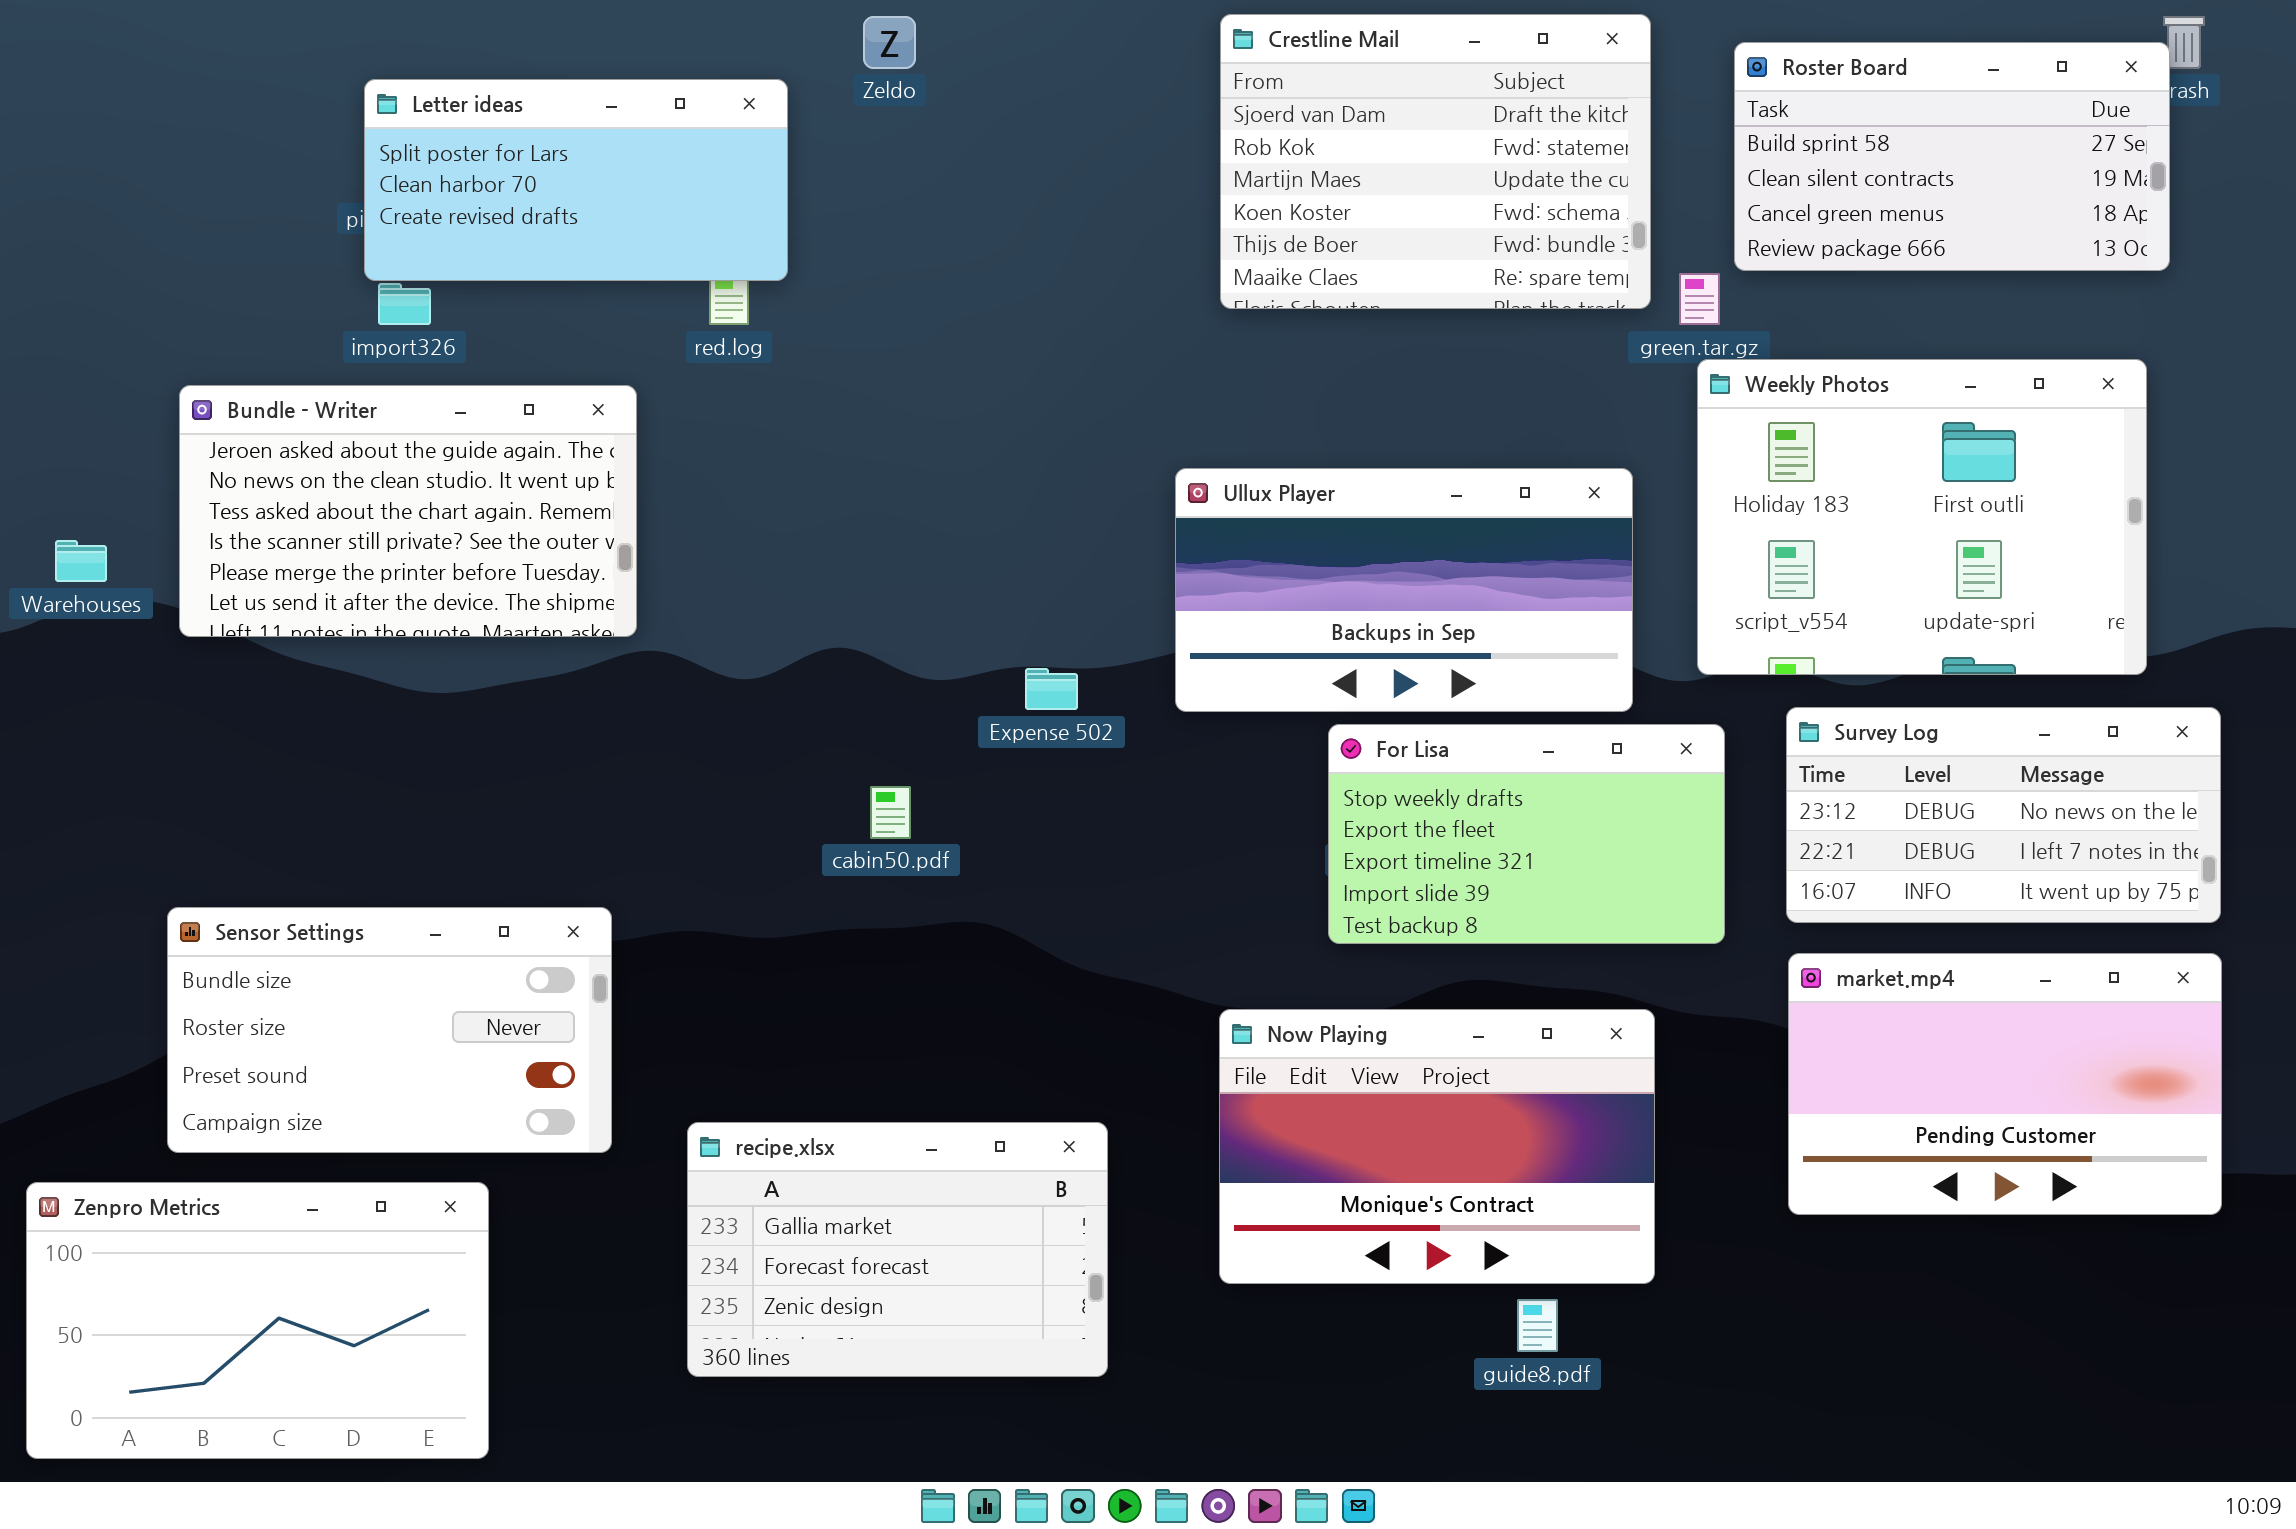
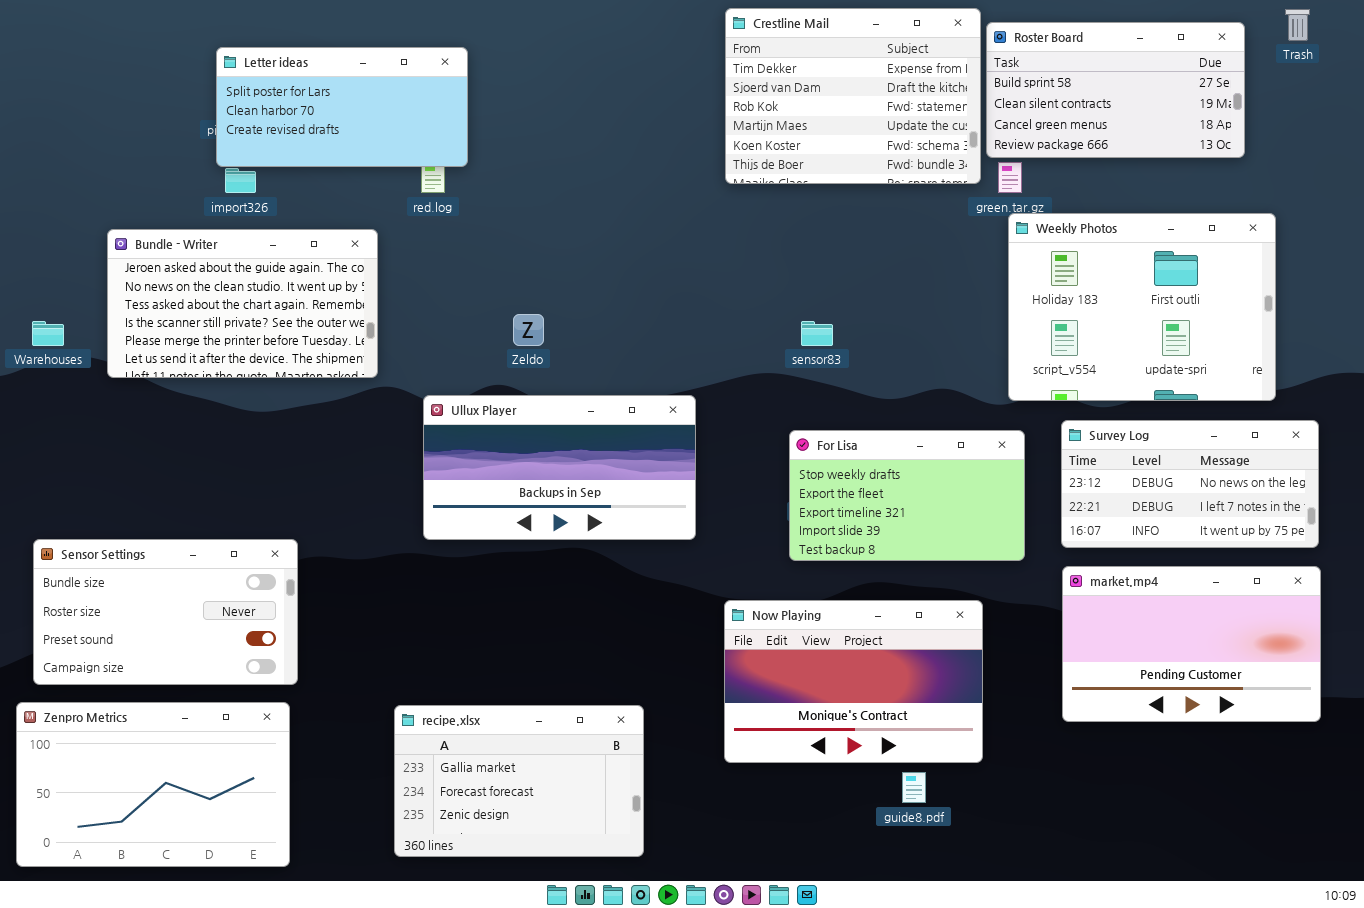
Crestline Mail: [1220,14,1651,309] -> [725,8,981,184], scrolled up 1 row
Zeldo: [863,16,916,69] -> [513,314,544,346], moved
Roster Board: [1734,42,2170,271] -> [986,22,1245,158], moved
Ullux Player: [1175,468,1633,712] -> [423,395,696,540], moved
Sensor Settings: [167,907,612,1153] -> [33,539,298,685], moved
recipe.xlsx: [687,1122,1108,1377] -> [394,705,644,857], moved

